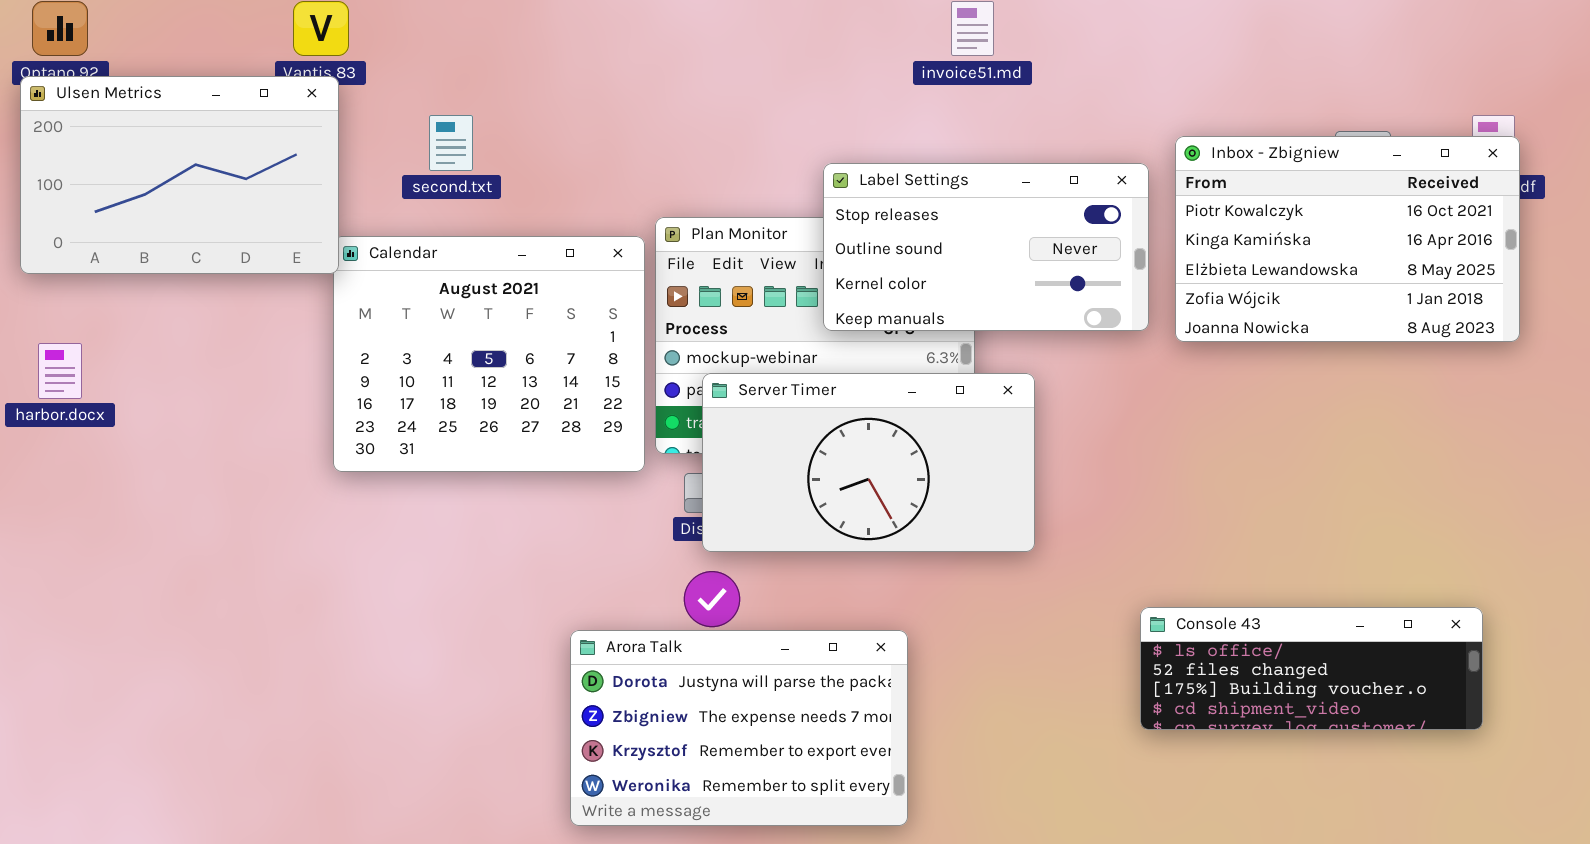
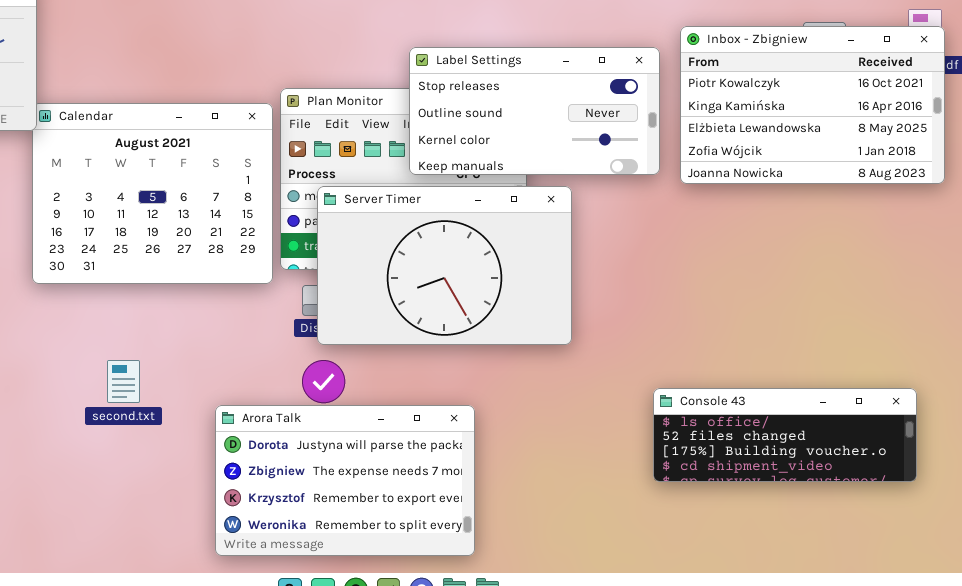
second.txt: [429,115,473,171] -> [107,360,140,403], moved
Server Timer: [702,373,1035,552] -> [317,186,572,345], resized

